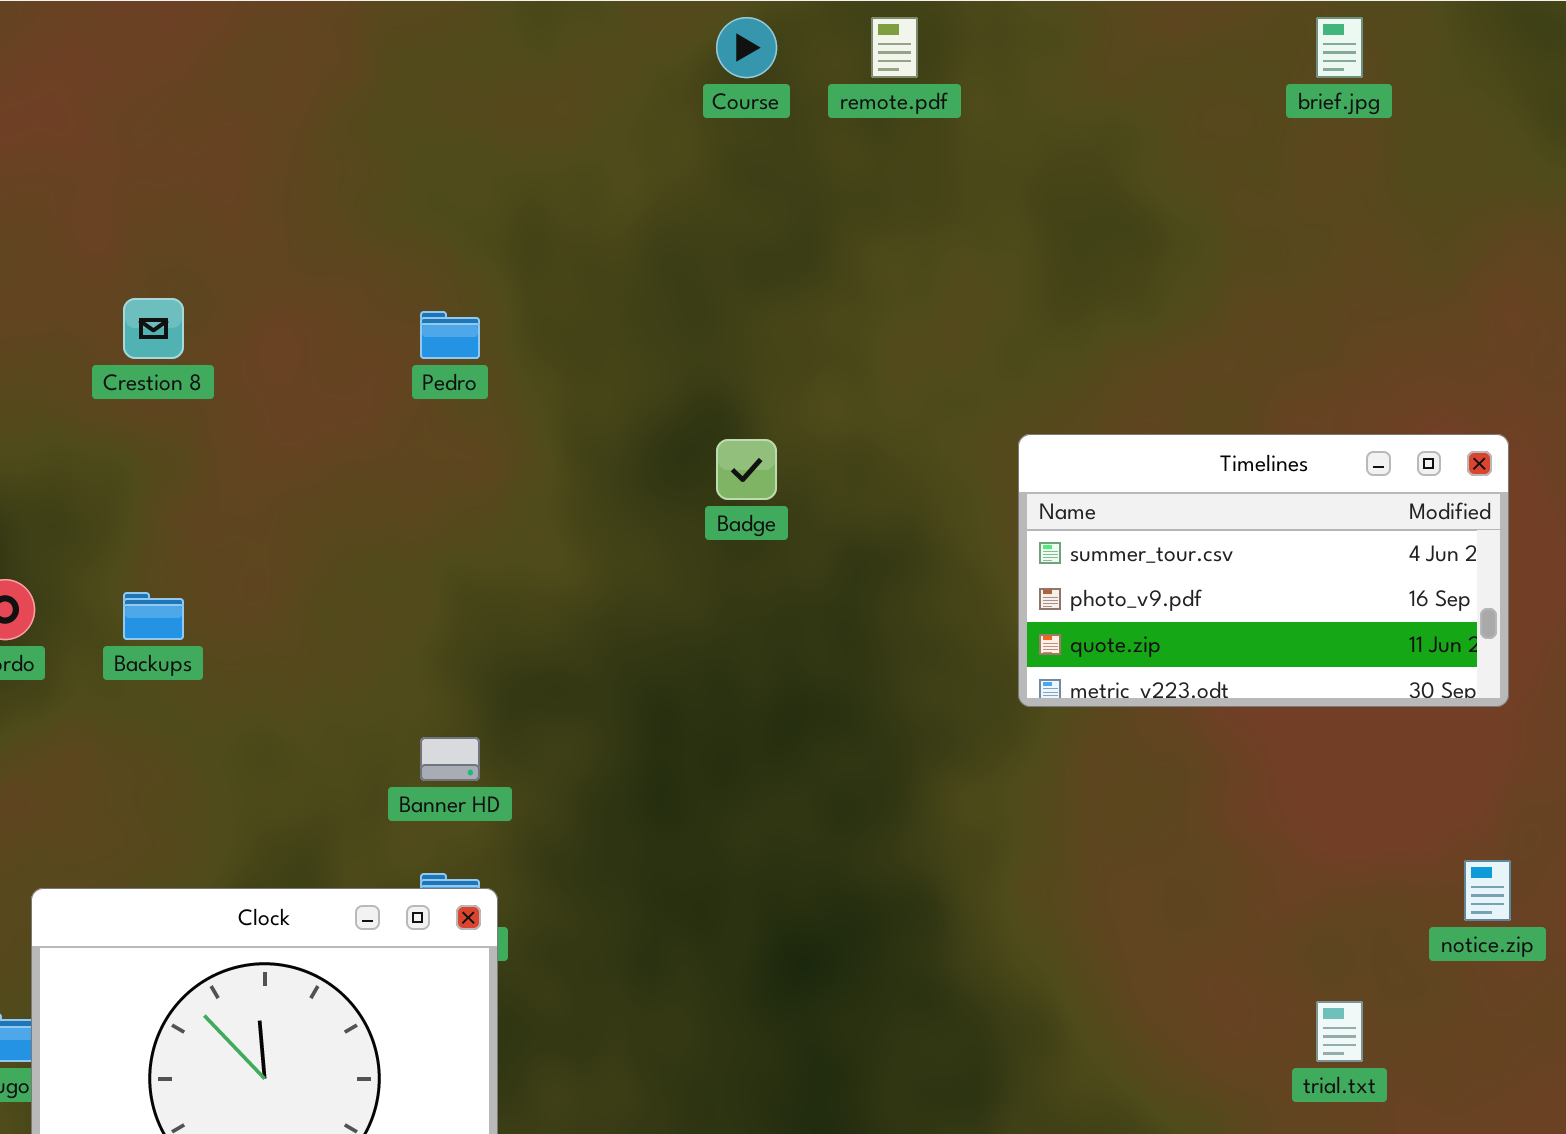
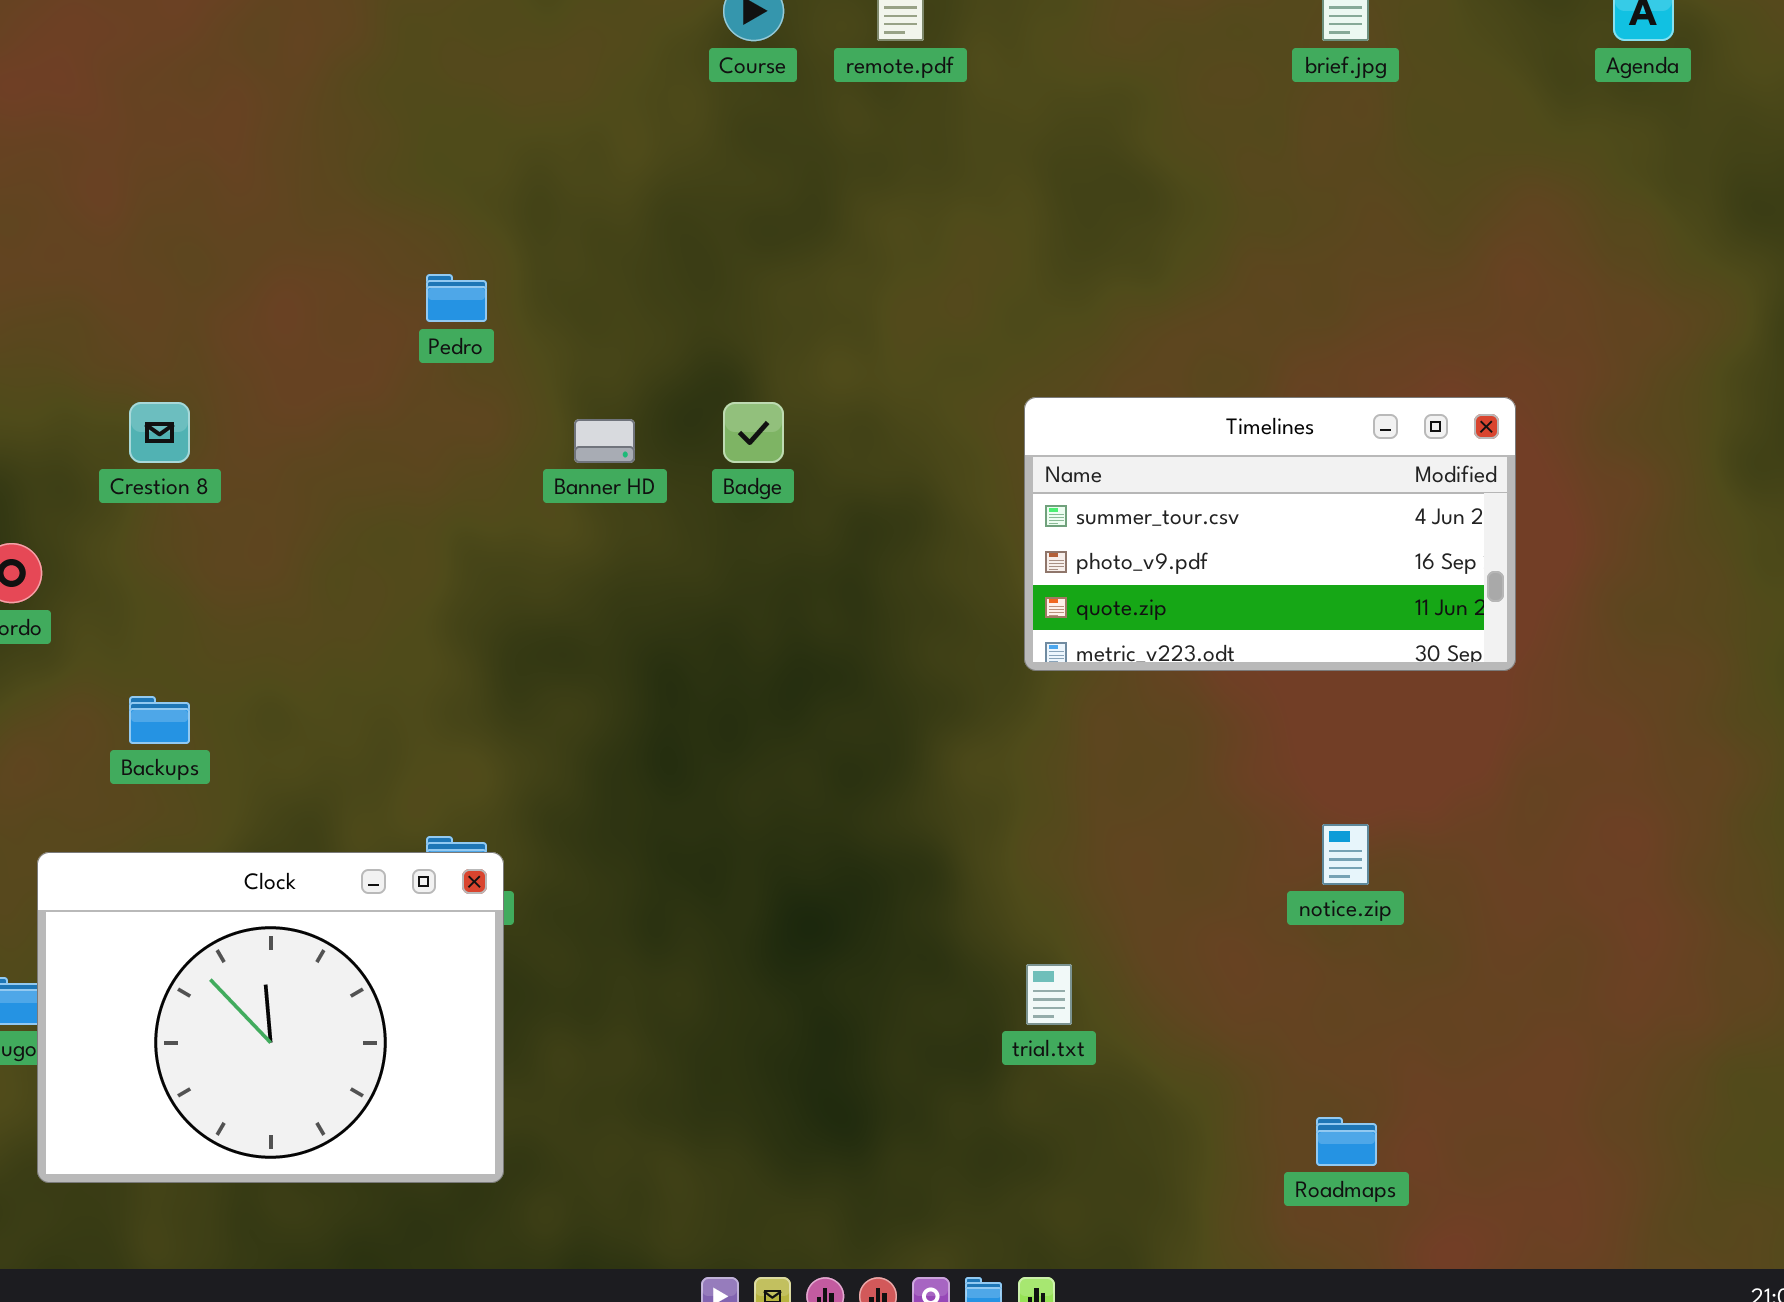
Crestion 8: [123,298,184,359] -> [129,402,190,463], moved
Backups: [123,592,184,640] -> [129,696,190,744], moved
Banner HD: [420,737,480,781] -> [574,419,635,463], moved
notice.zip: [1464,860,1511,921] -> [1322,824,1369,885], moved
trial.txt: [1316,1001,1363,1062] -> [1026,964,1072,1025], moved

